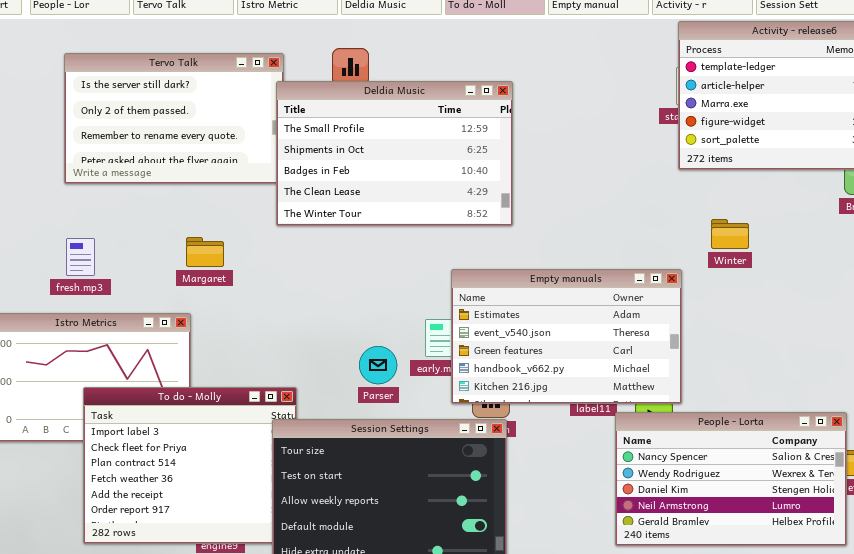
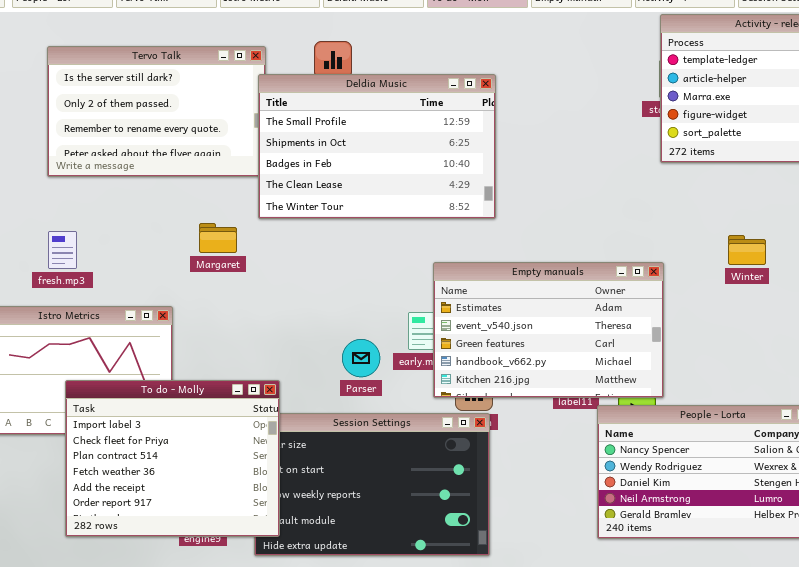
Winter: [711,219,749,249] -> [728,235,766,265], moved
Margaret: [186,237,224,267] -> [199,223,237,253], moved
To do - Molly: [83,387,297,544] -> [65,380,280,537], raised

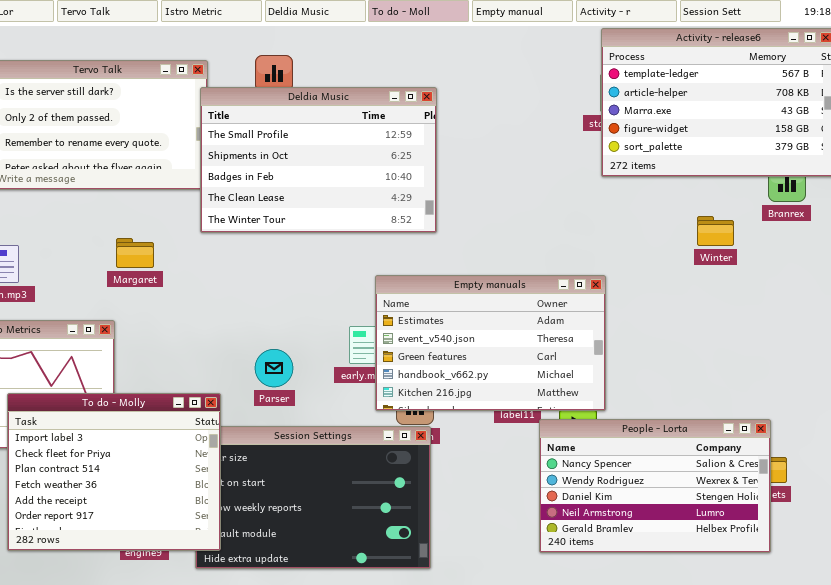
Margaret: [199,223,237,253] -> [116,238,154,268], moved
Winter: [728,235,766,265] -> [697,216,734,246], moved
Parser: [342,339,380,377] -> [255,349,293,387], moved

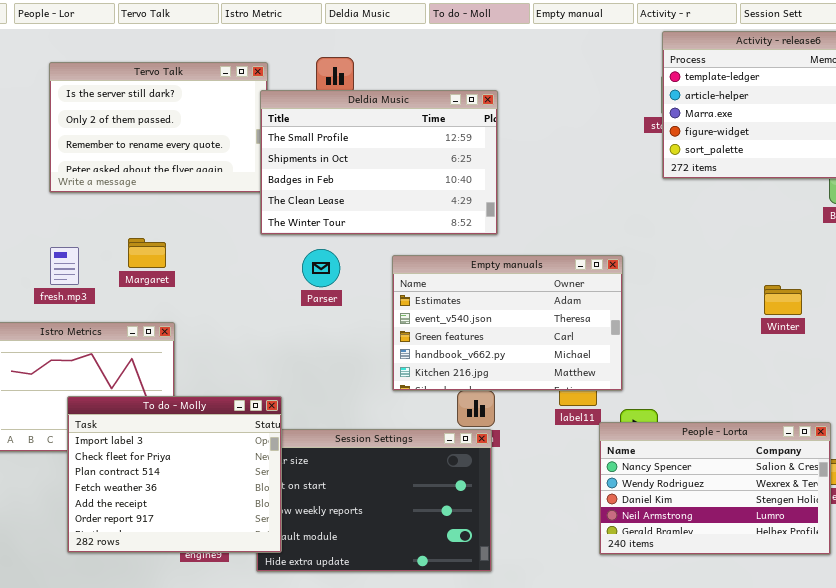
Winter: [697,216,734,246] -> [764,285,802,315], moved
Margaret: [116,238,154,268] -> [128,238,166,268], moved
Empty manuals: [375,275,606,411] -> [392,255,623,391], moved
Parser: [255,349,293,387] -> [302,249,340,287], moved

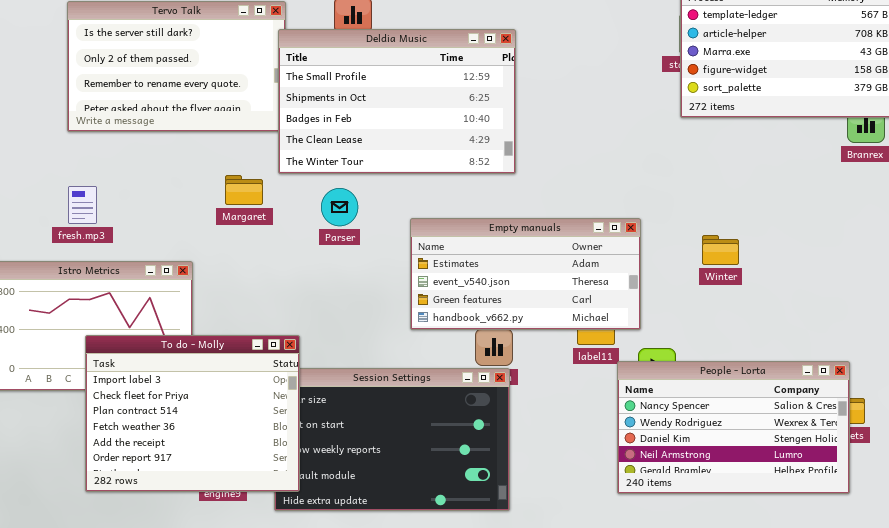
Margaret: [128,238,166,268] -> [225,175,263,205], moved
Empty manuals: [392,255,623,391] -> [410,218,641,330], resized
Winter: [764,285,802,315] -> [702,235,739,265], moved

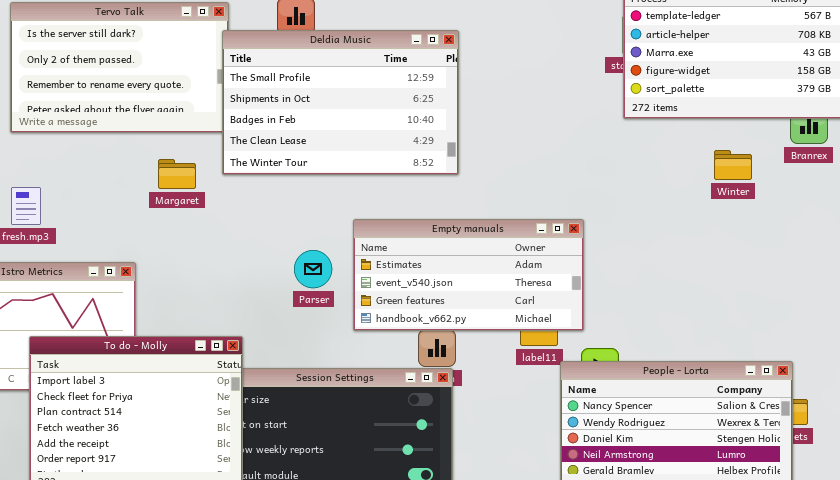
Margaret: [225,175,263,205] -> [158,159,196,189], moved
Parser: [321,188,358,226] -> [294,250,332,288], moved
Winter: [702,235,739,265] -> [714,150,752,180], moved

